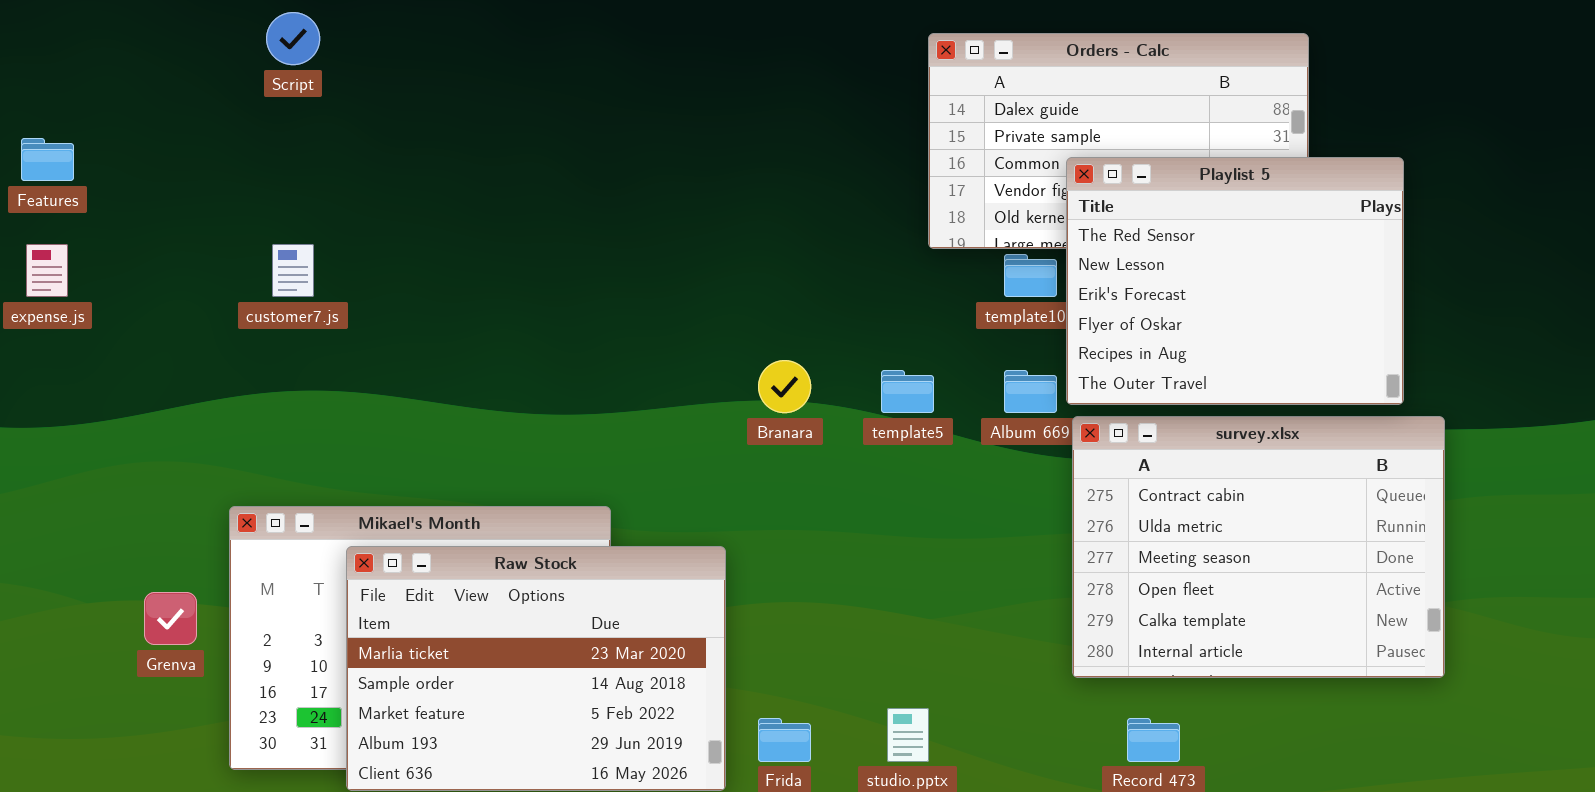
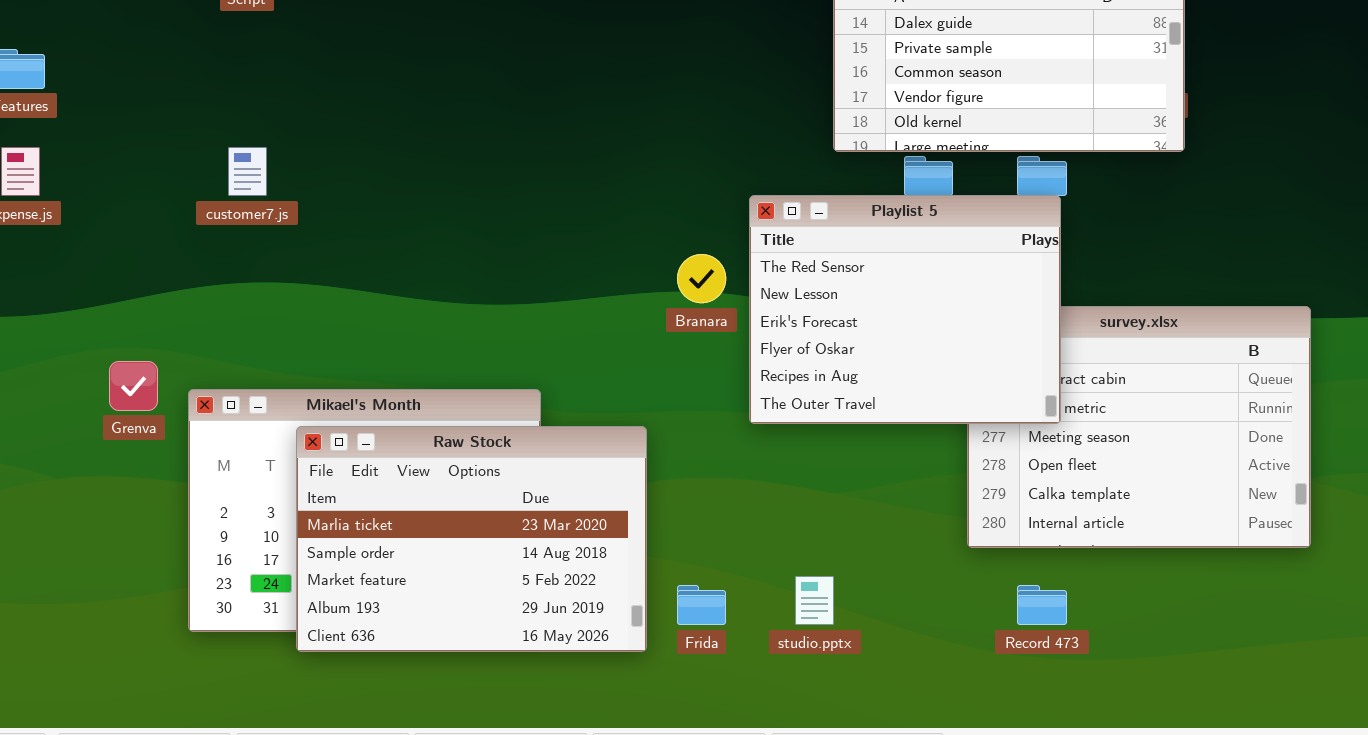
Playlist 5: [1066,157,1404,405] -> [749,195,1061,424], moved
Grenva: [144,592,197,645] -> [109,361,158,411], moved

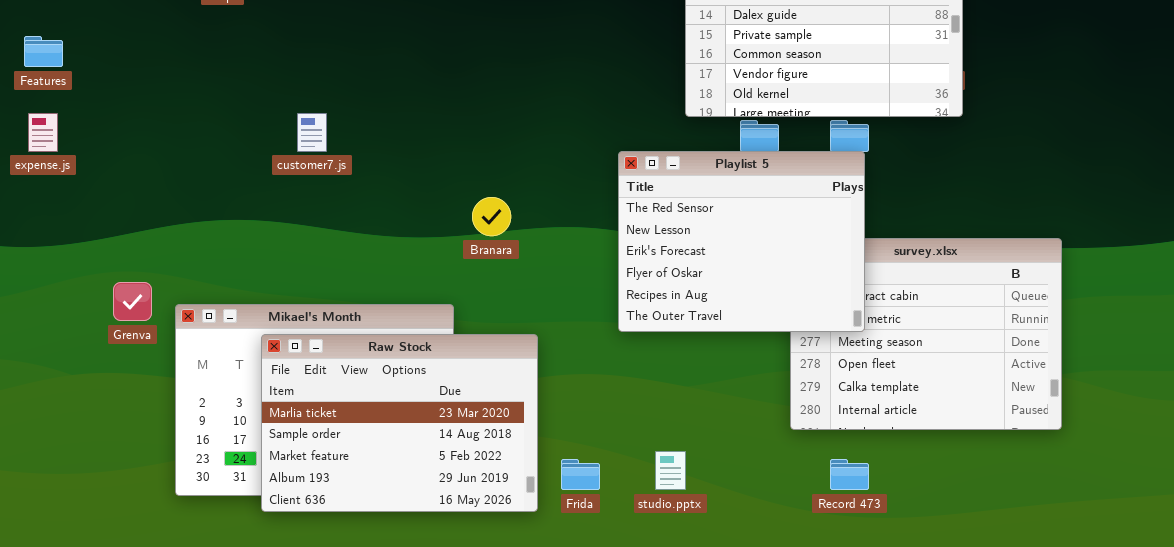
customer7.js: [228,147,267,196] -> [297,113,327,152], moved
Branara: [677,254,726,303] -> [472,197,511,236], moved

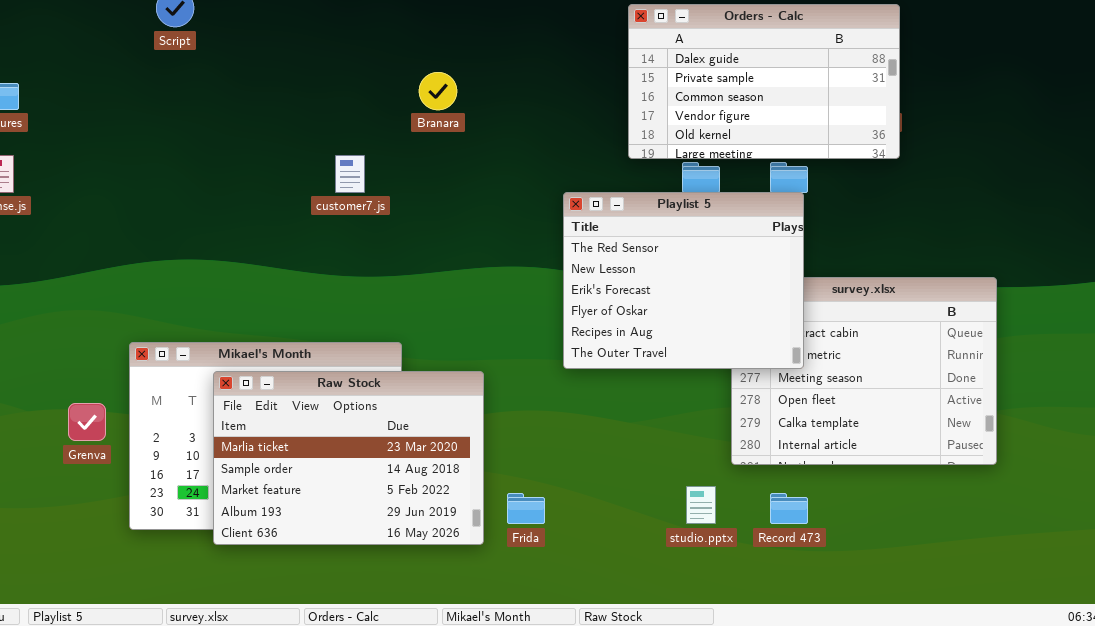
customer7.js: [297,113,327,152] -> [335,155,365,193], moved
Branara: [472,197,511,236] -> [419,72,457,110], moved
Grenva: [113,282,152,321] -> [68,403,106,441], moved
studio.pptx: [655,451,686,490] -> [686,486,716,524], moved

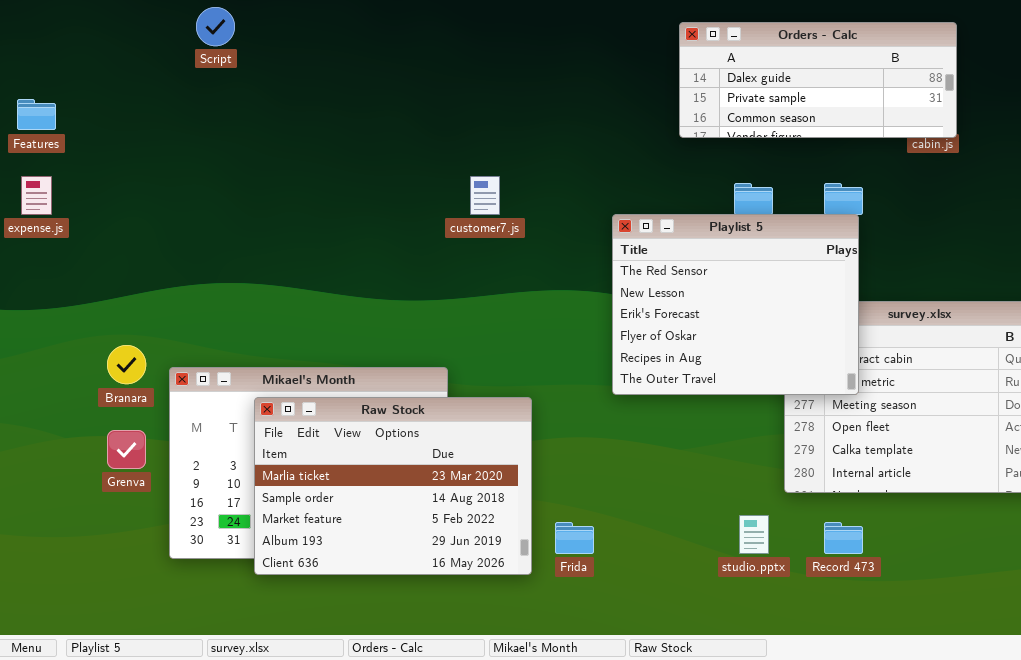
Orders - Calc: [628,4,900,159] -> [679,22,957,138], resized
Branara: [419,72,457,110] -> [107,345,146,384], moved
customer7.js: [335,155,365,193] -> [470,176,500,215], moved

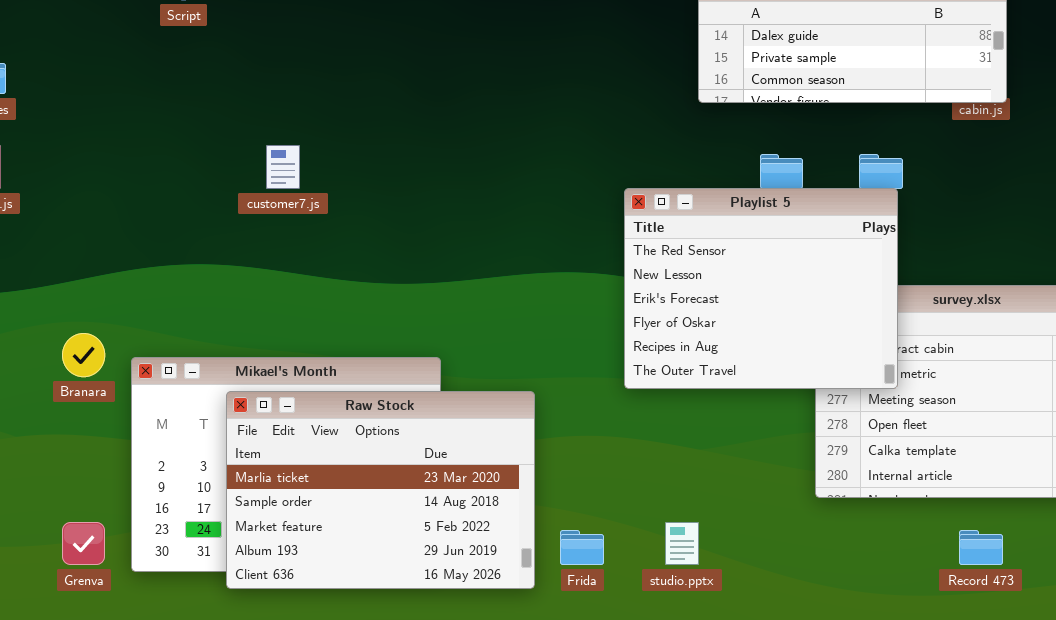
customer7.js: [470,176,500,215] -> [266,145,300,189], moved
Grenva: [107,430,146,469] -> [62,522,105,565], moved
studio.pptx: [739,515,769,554] -> [665,522,699,565], moved
Record 473: [824,522,863,554] -> [959,530,1003,565], moved

